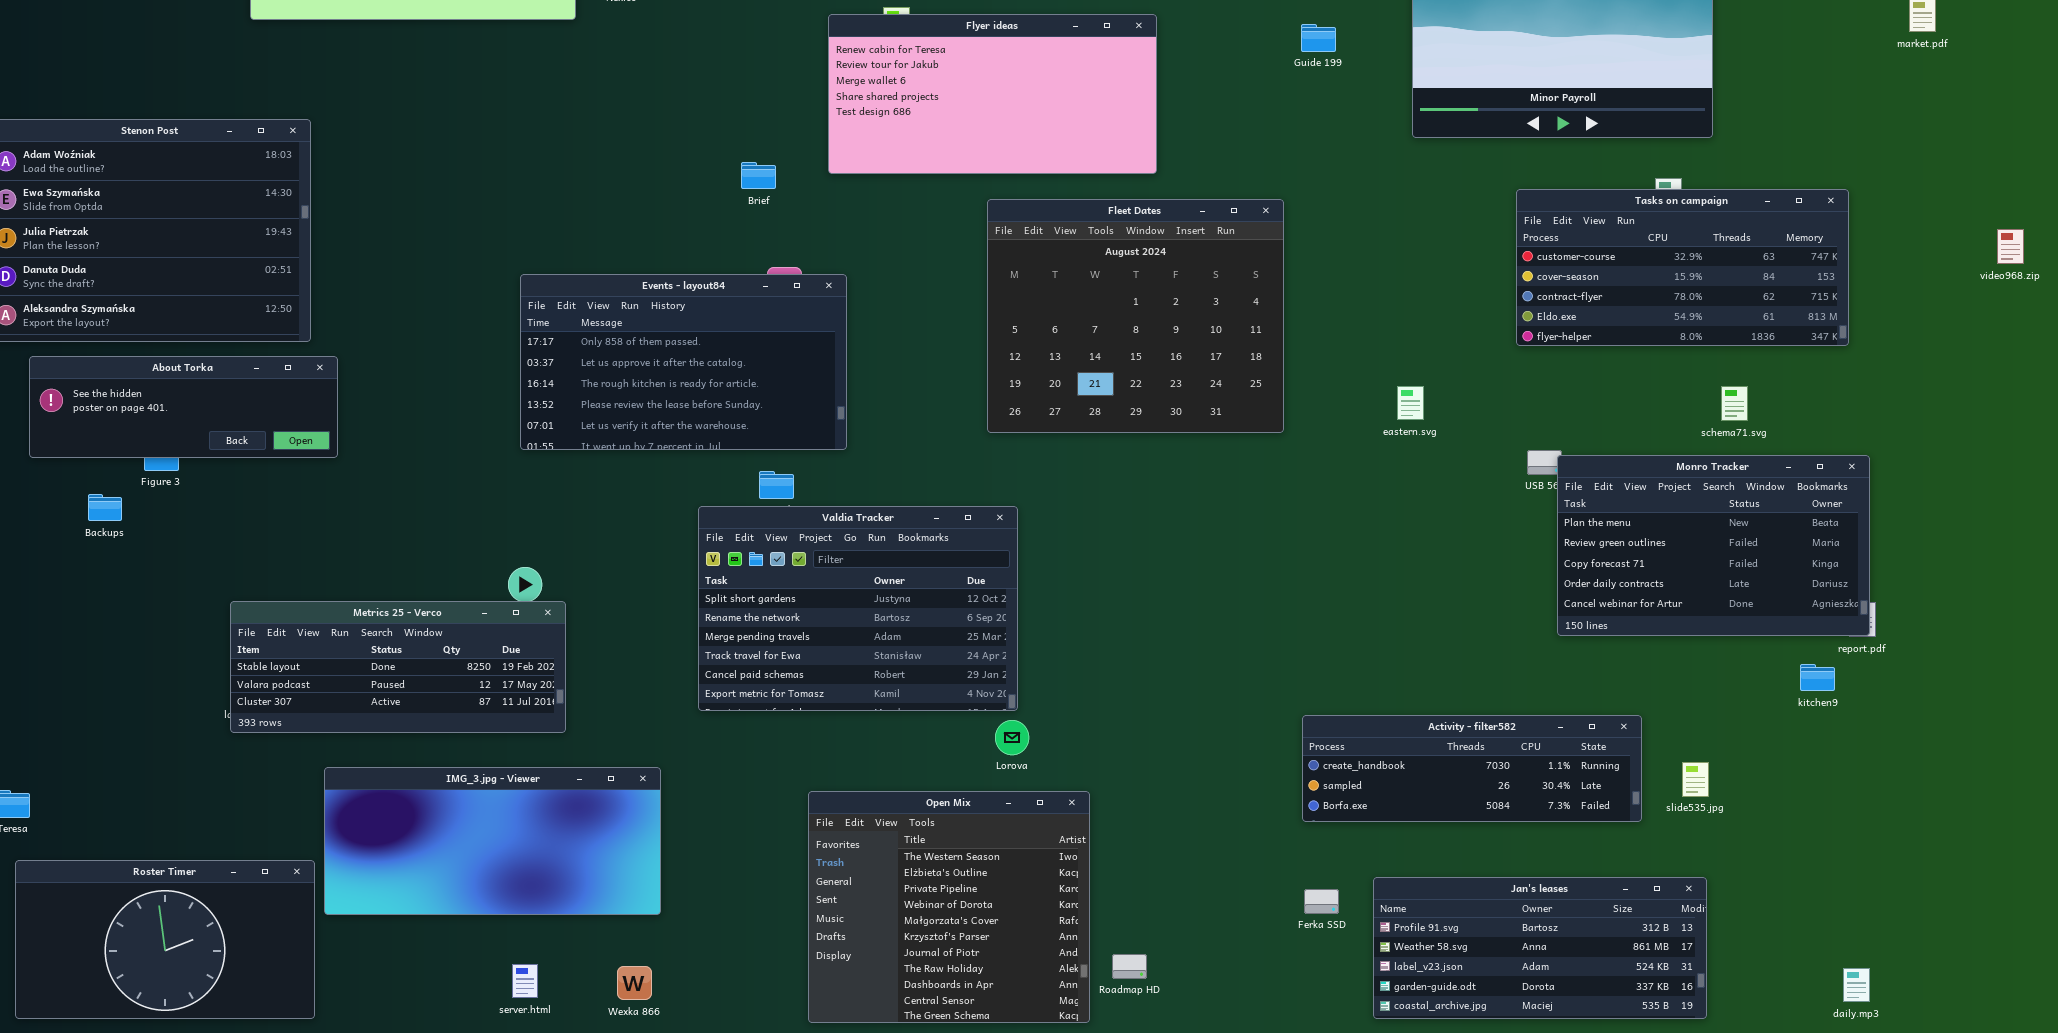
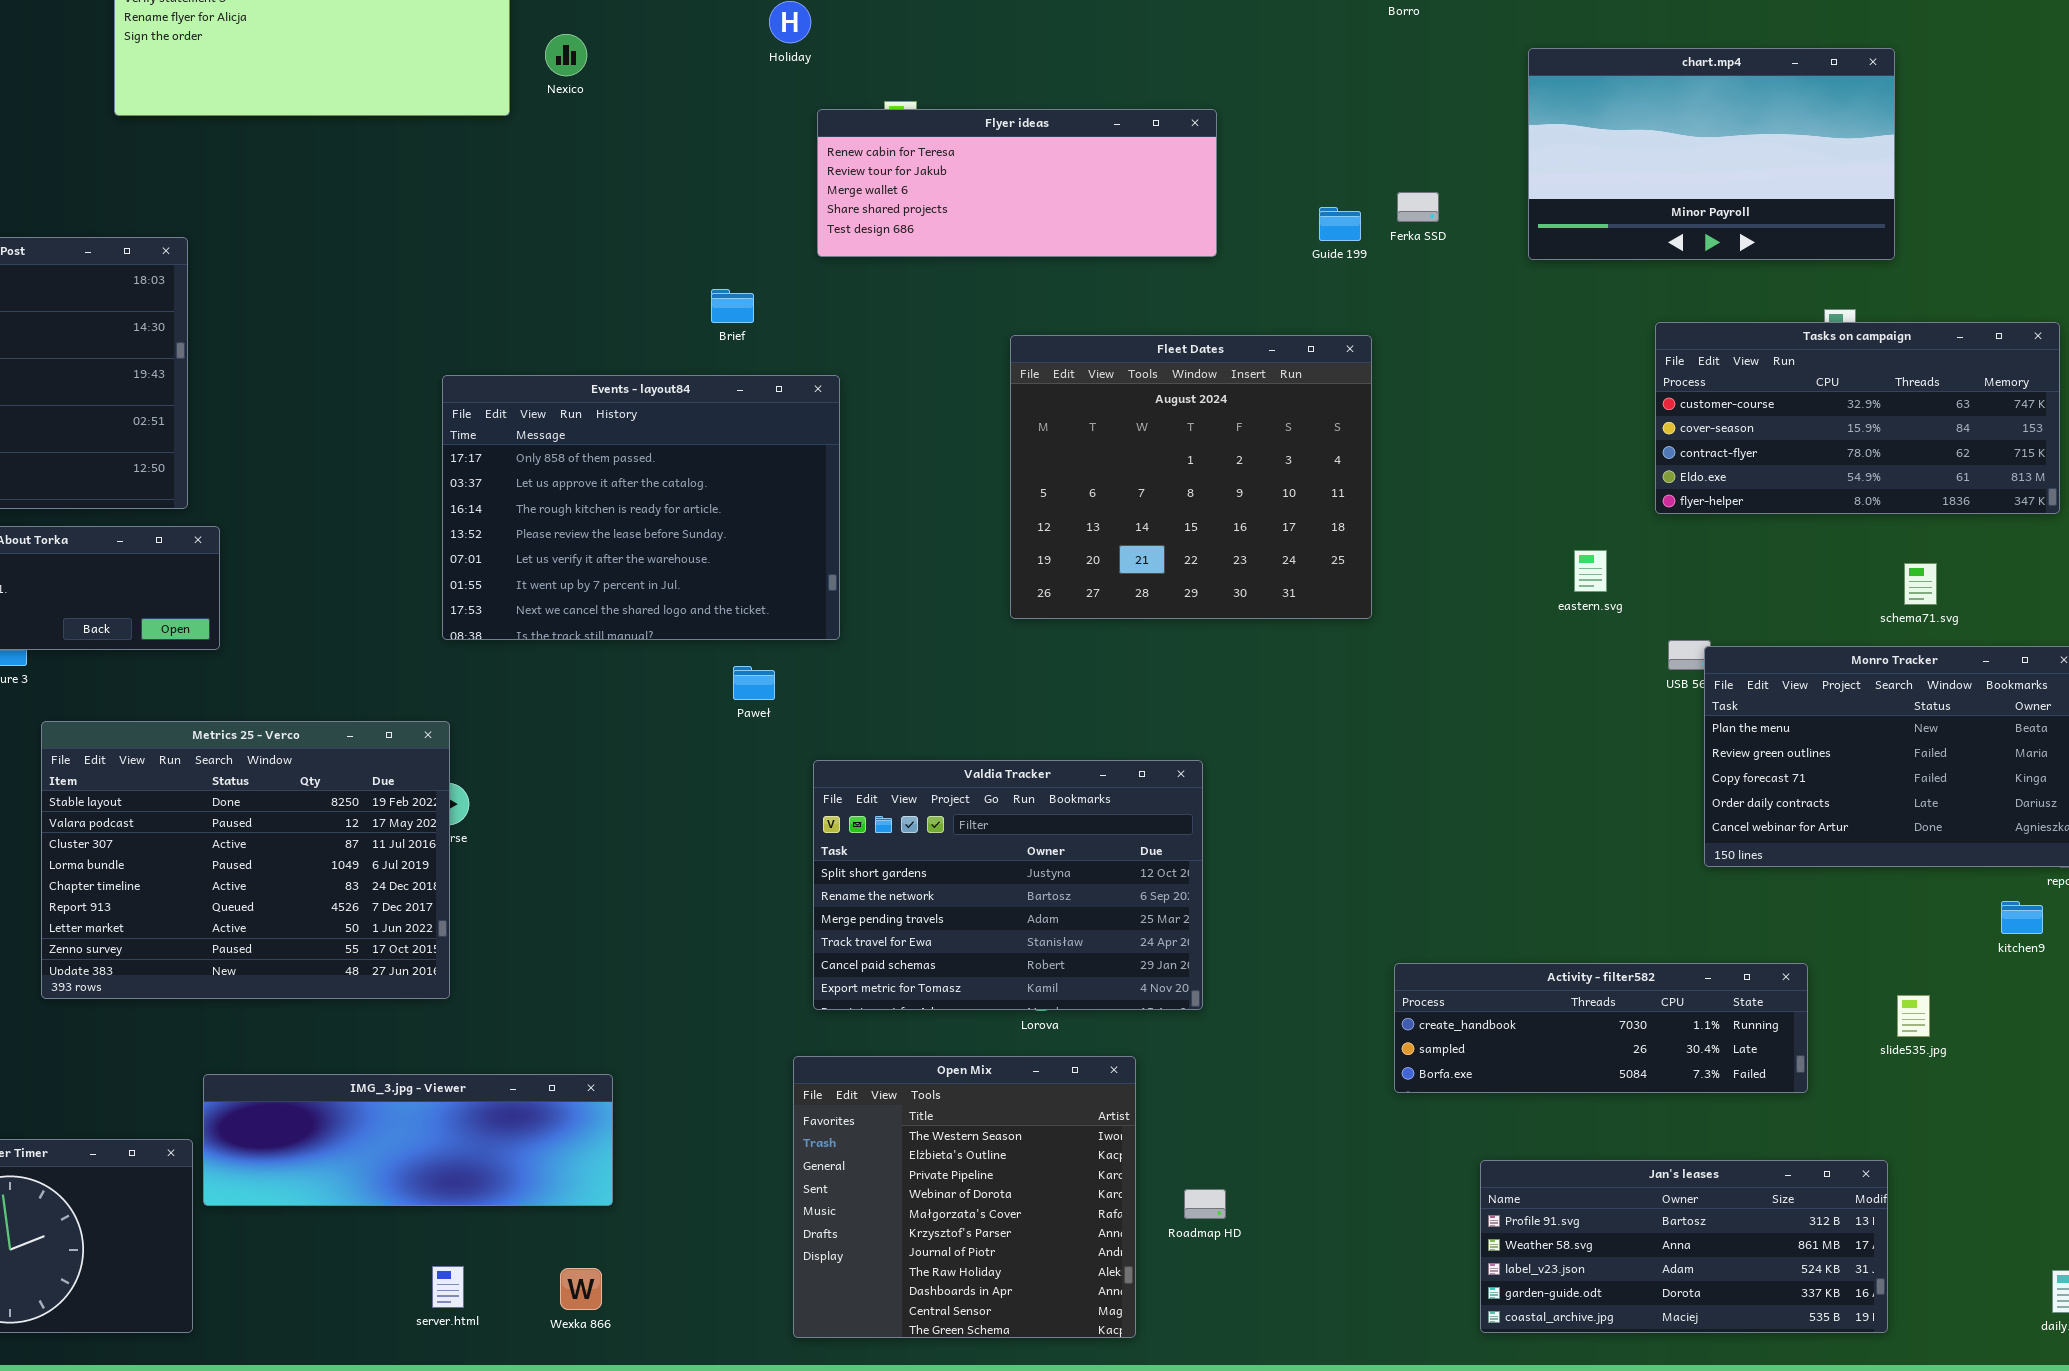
Flyer ideas: [828,14,1157,174] -> [817,109,1217,257], resized
Guide 199: [1301,24,1336,52] -> [1319,207,1361,241], moved
Events - layout84: [520,274,847,450] -> [442,375,840,640], resized
eastern.svg: [1397,386,1424,420] -> [1574,550,1607,592], moved
Valdia Tracker: [698,506,1018,711] -> [813,760,1203,1010], moved
Metrics 25 - Verco: [230,601,566,733] -> [41,721,450,999], moved, resized
slide535.jpg: [1682,762,1709,797] -> [1897,995,1930,1037], moved
IMG_3.jpg - Viewer: [324,767,661,915] -> [203,1074,613,1206], resized
Ferka SSD: [1304,889,1339,914] -> [1397,192,1439,222], moved
Roadmap HD: [1112,954,1147,979] -> [1184,1189,1226,1219], moved

